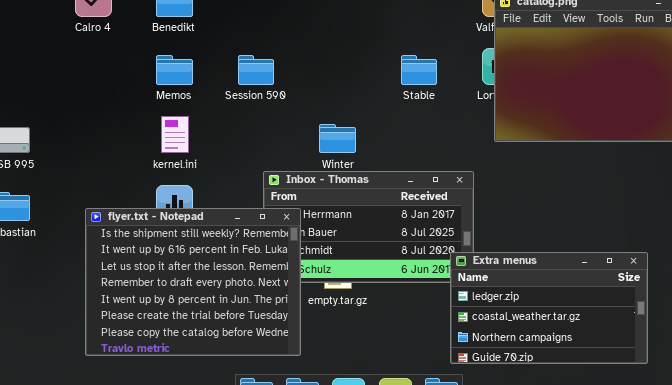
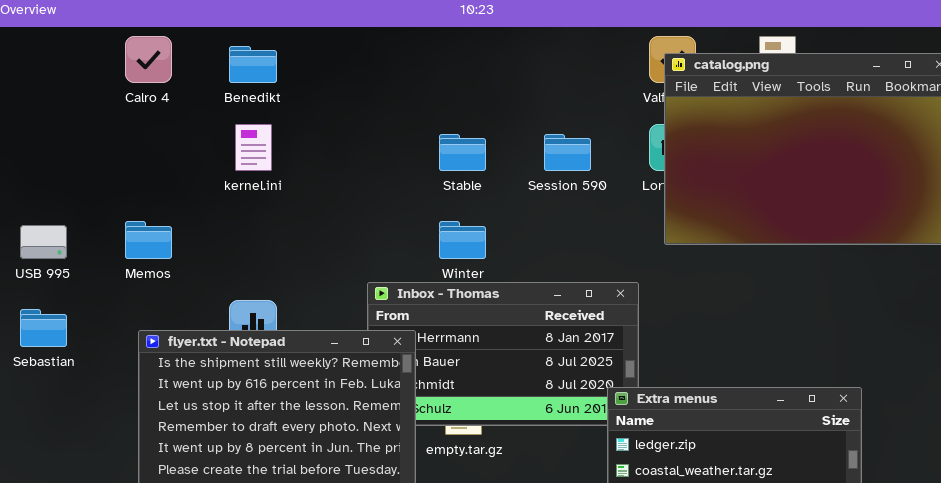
Memos: [156,55,193,85] -> [125,221,172,259], moved
Session 590: [238,55,274,85] -> [544,134,591,171], moved
Stable: [401,55,437,85] -> [439,134,486,171], moved
kernel.ini: [161,116,189,153] -> [235,124,272,171], moved

